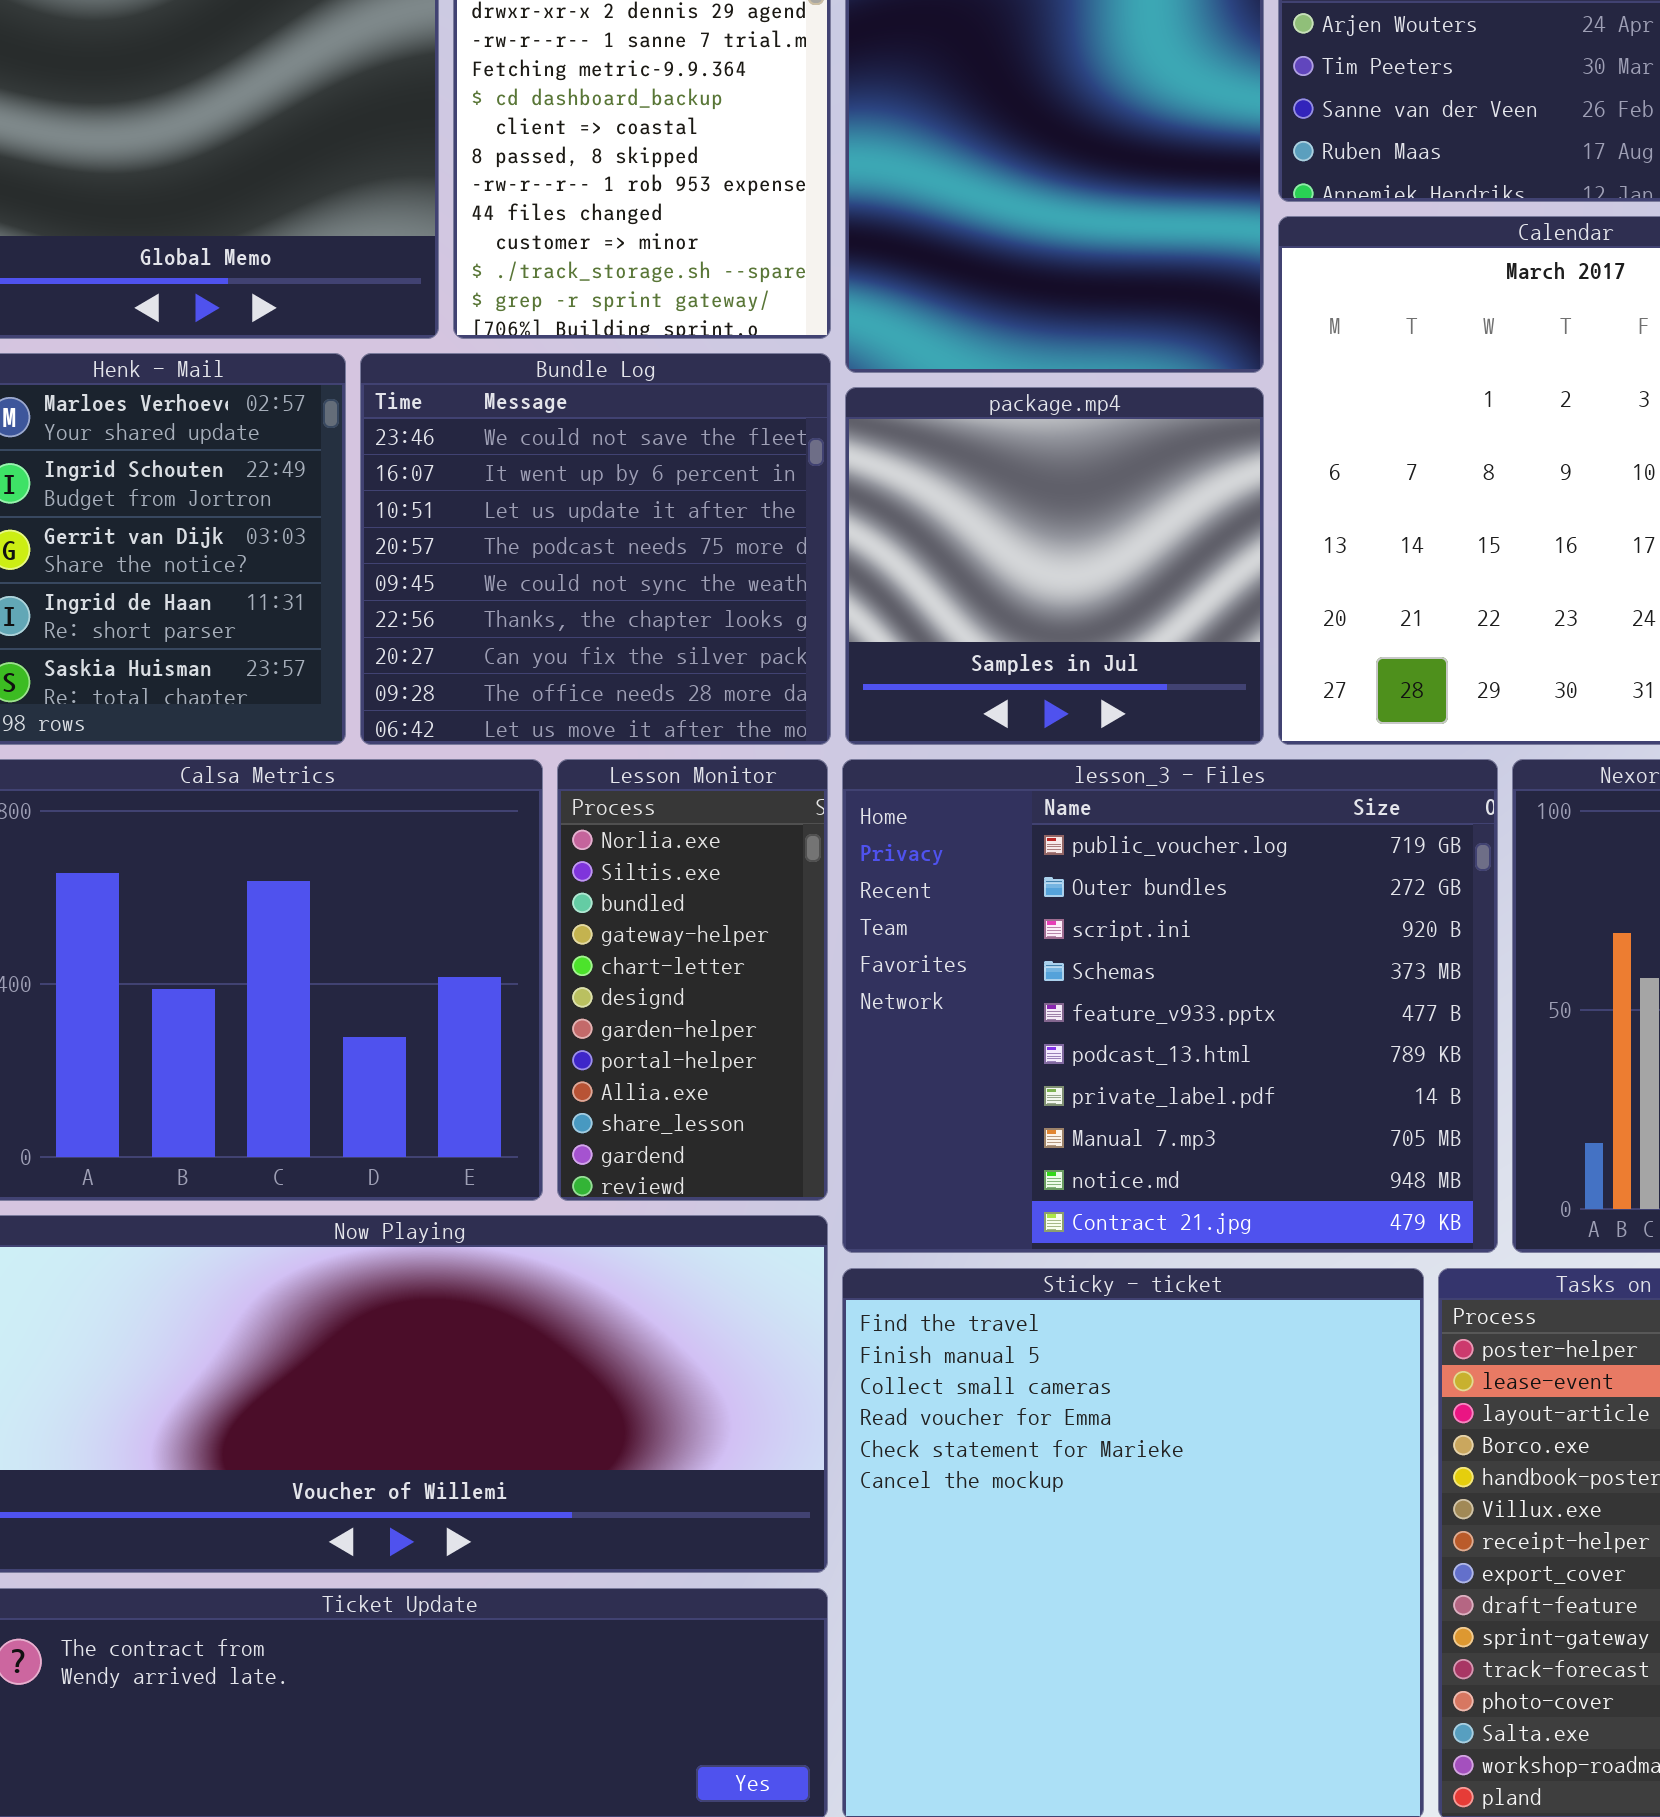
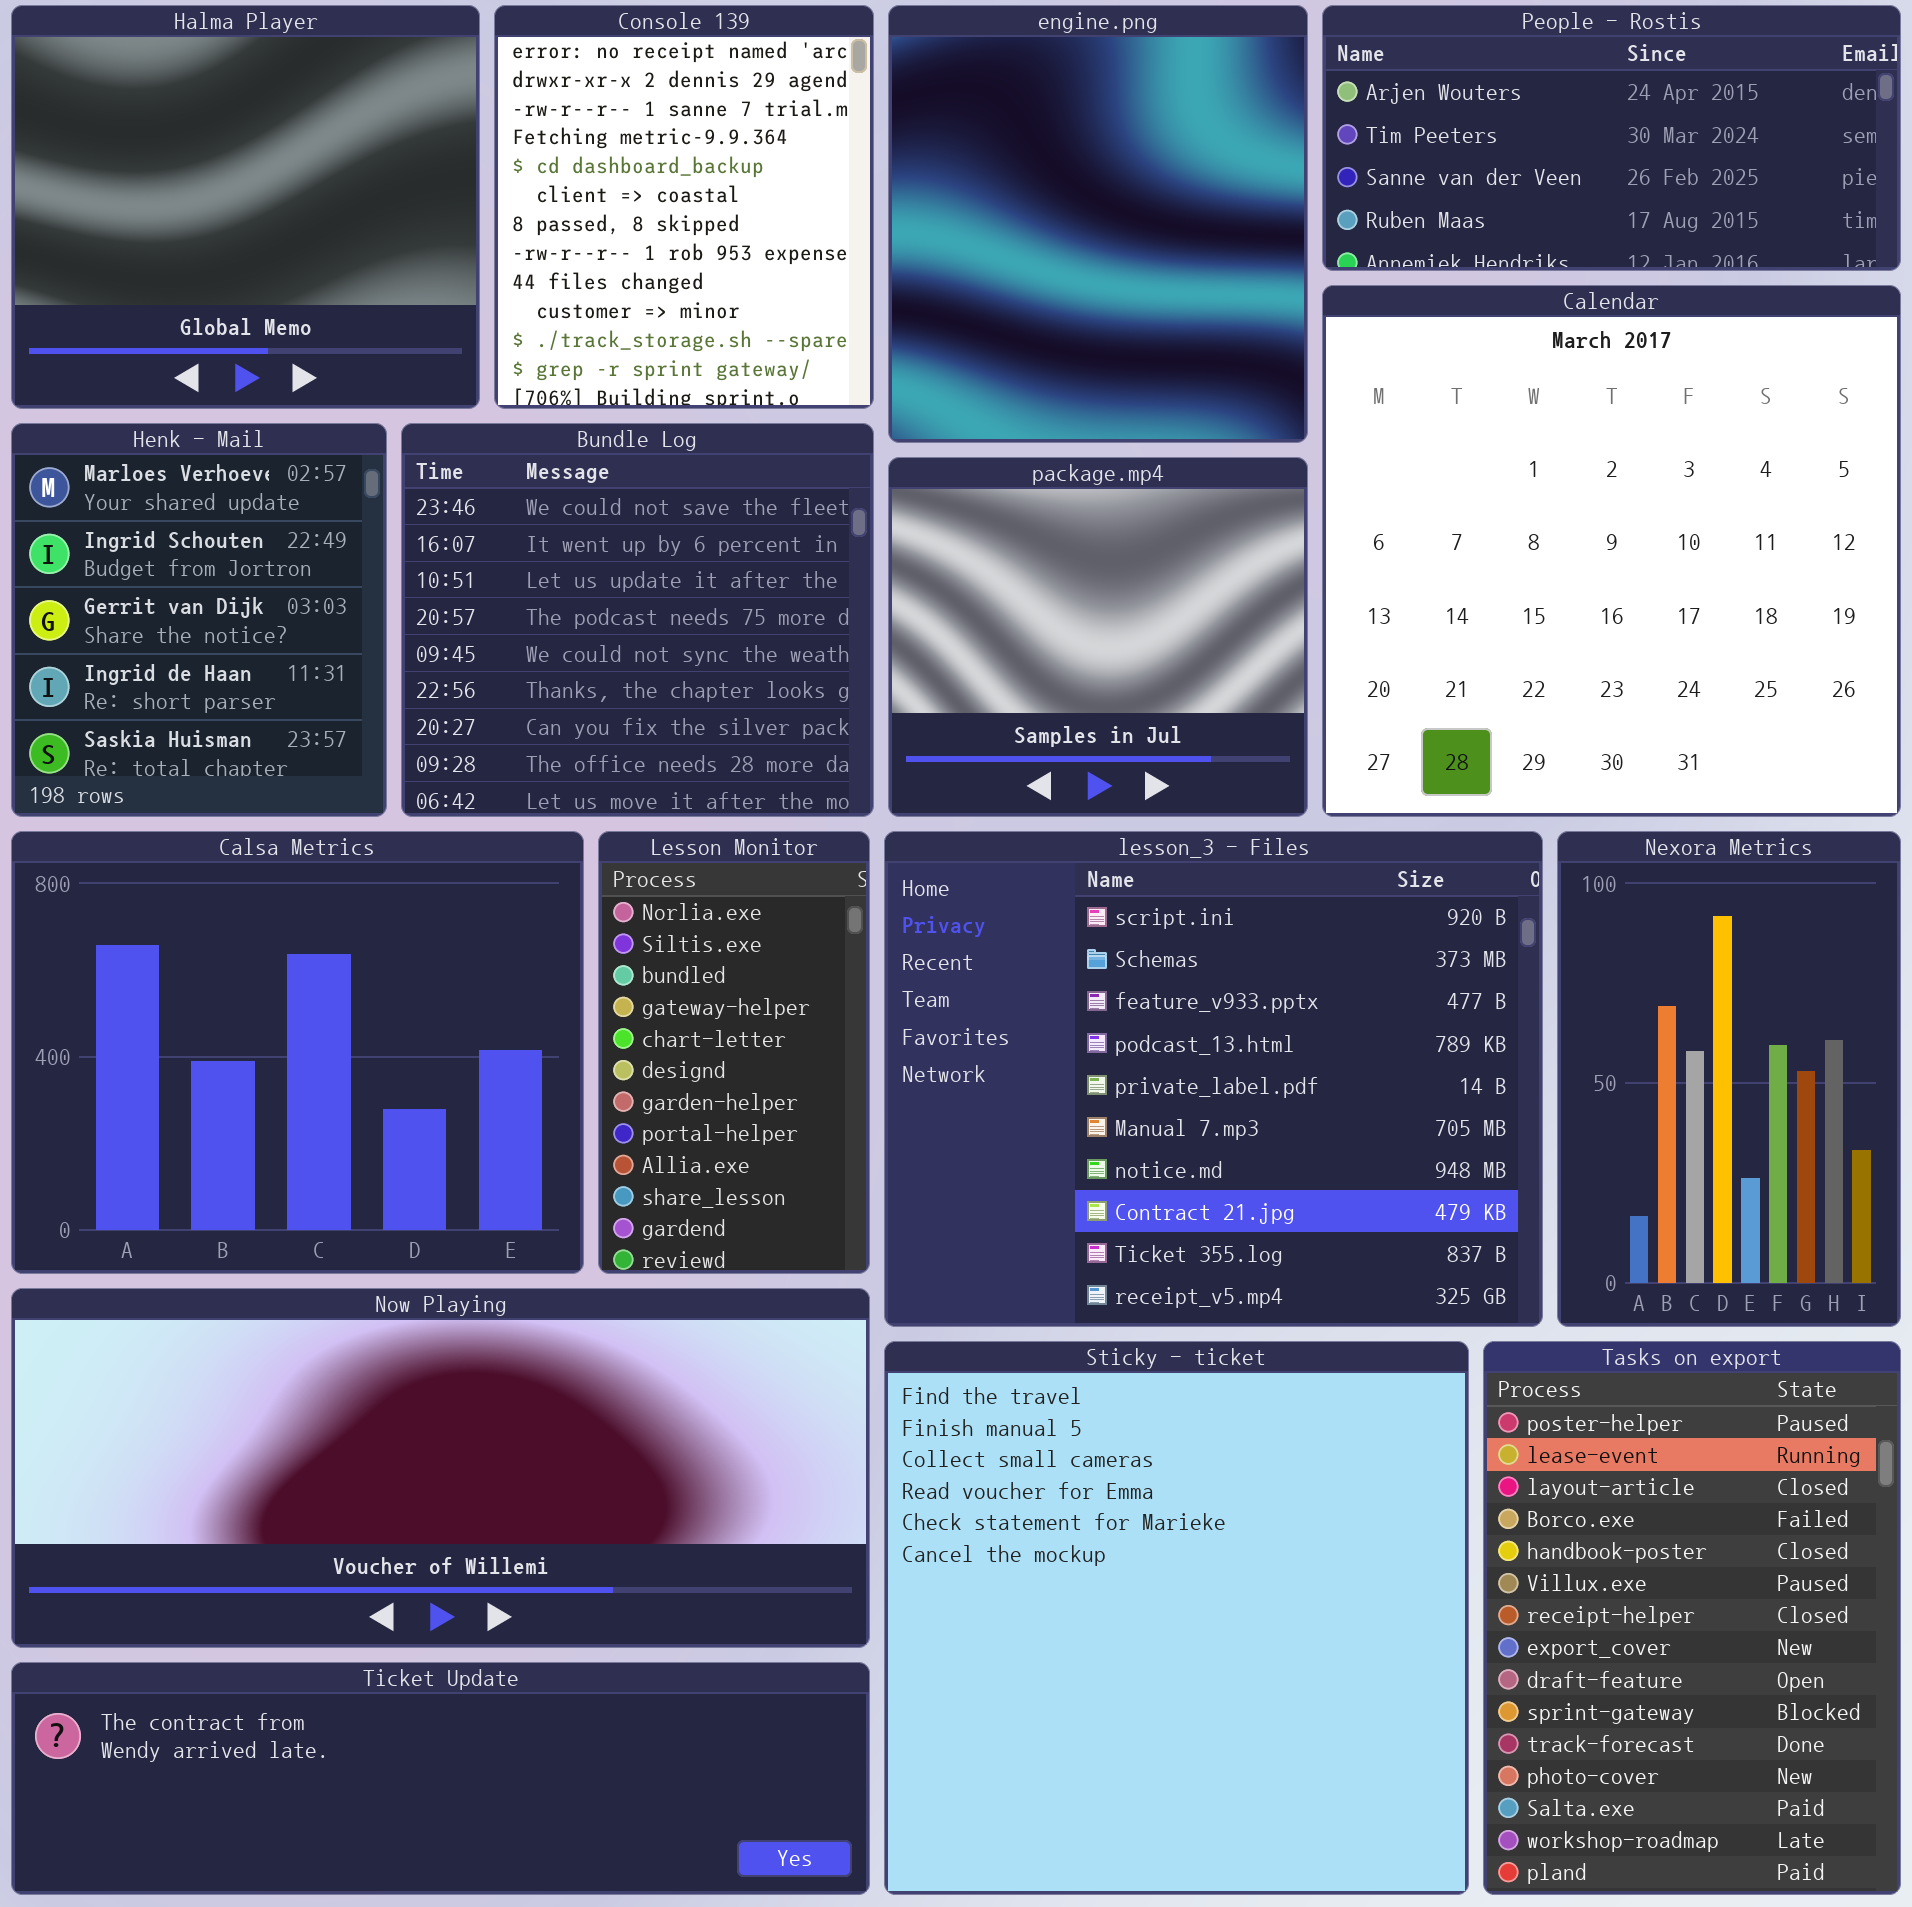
lesson_3 - Files: [842,759,1498,1253] -> [884,831,1543,1327], scrolled down 2 rows

